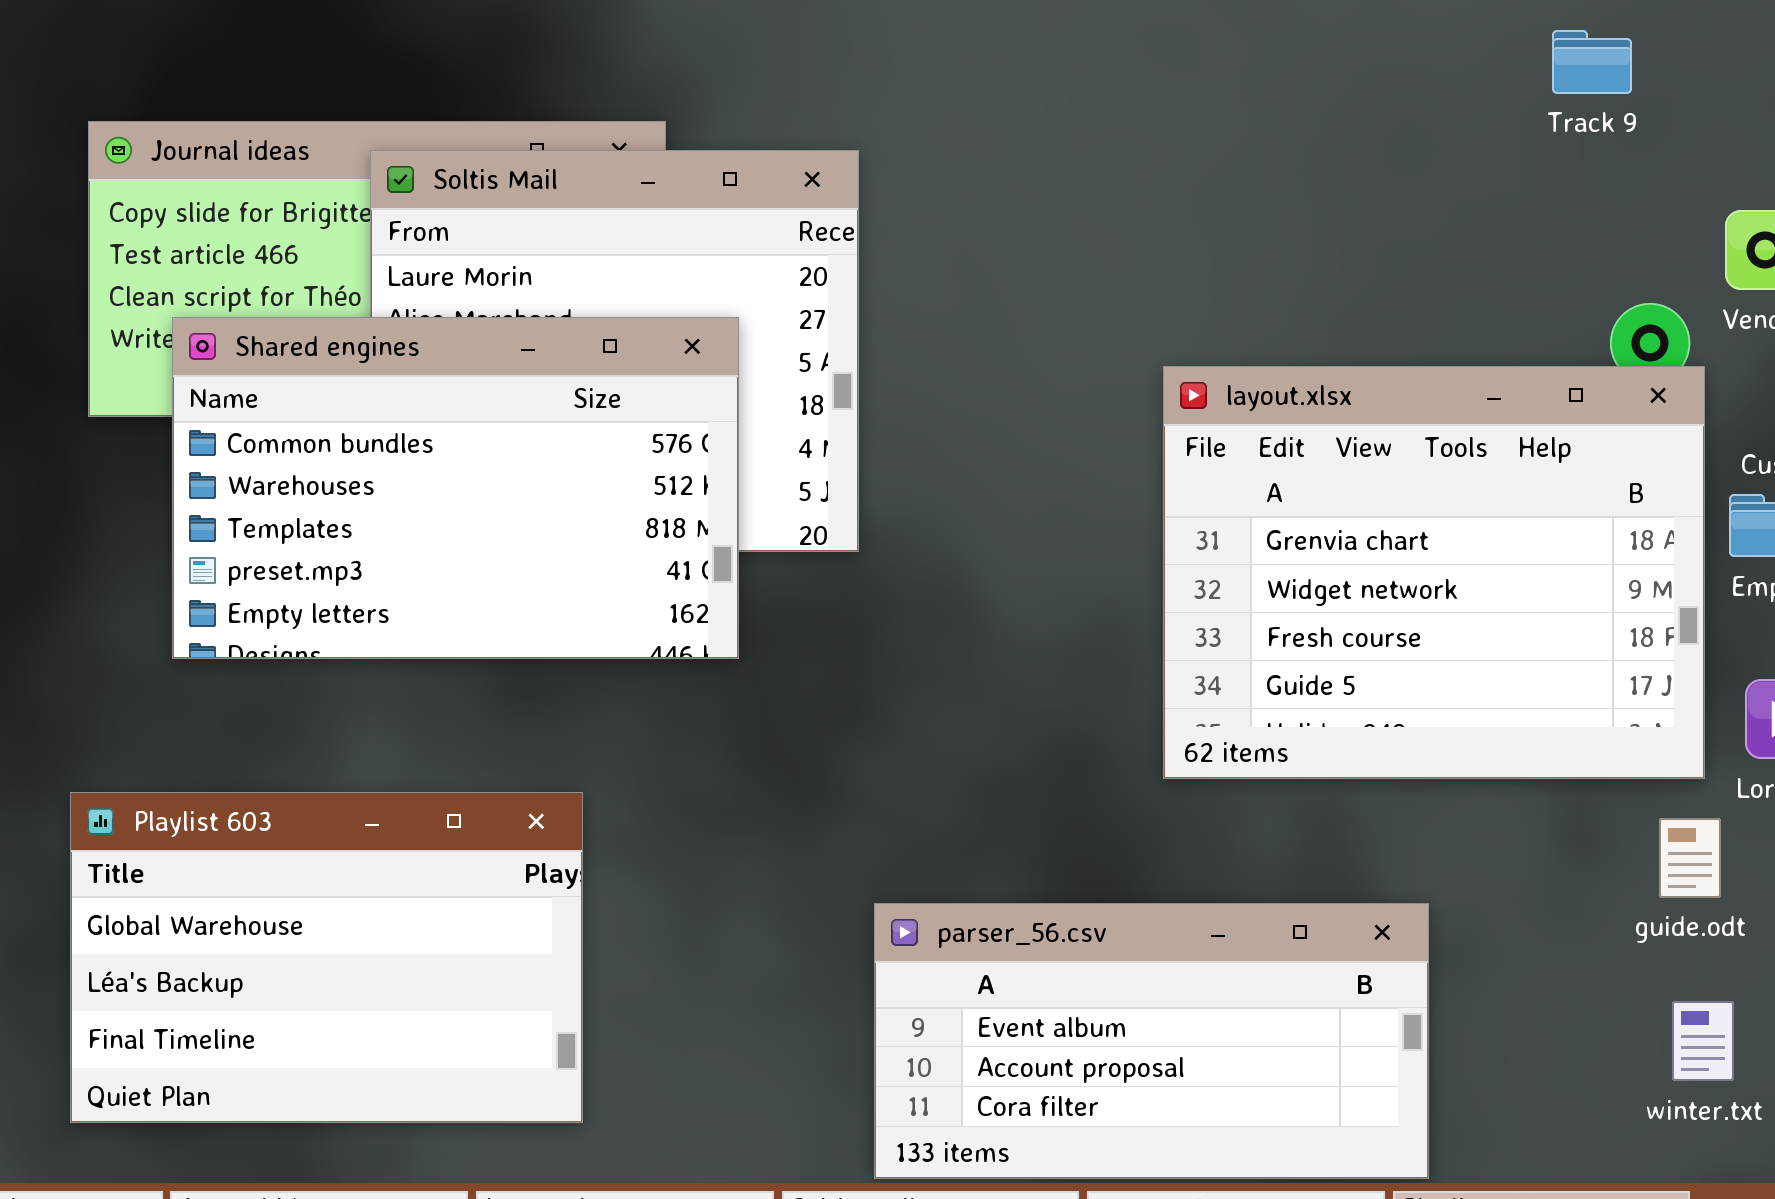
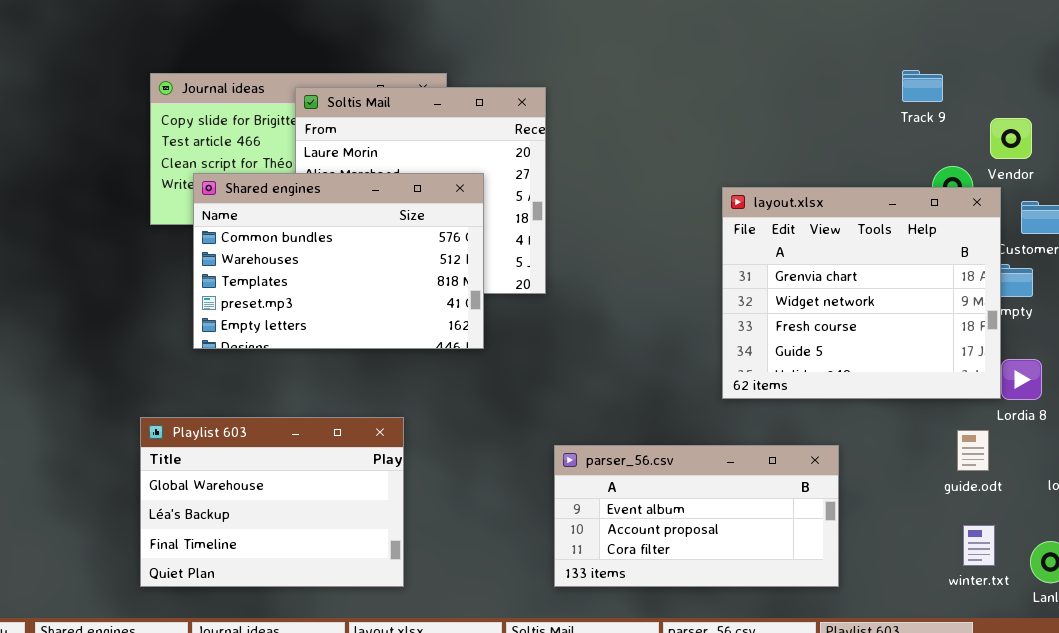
Track 9: [1552,30,1632,94] -> [902,70,943,102], moved
layout.xlsx: [1163,366,1705,779] -> [722,187,1001,399], moved
parser_56.csv: [874,903,1429,1179] -> [554,445,839,587], moved

